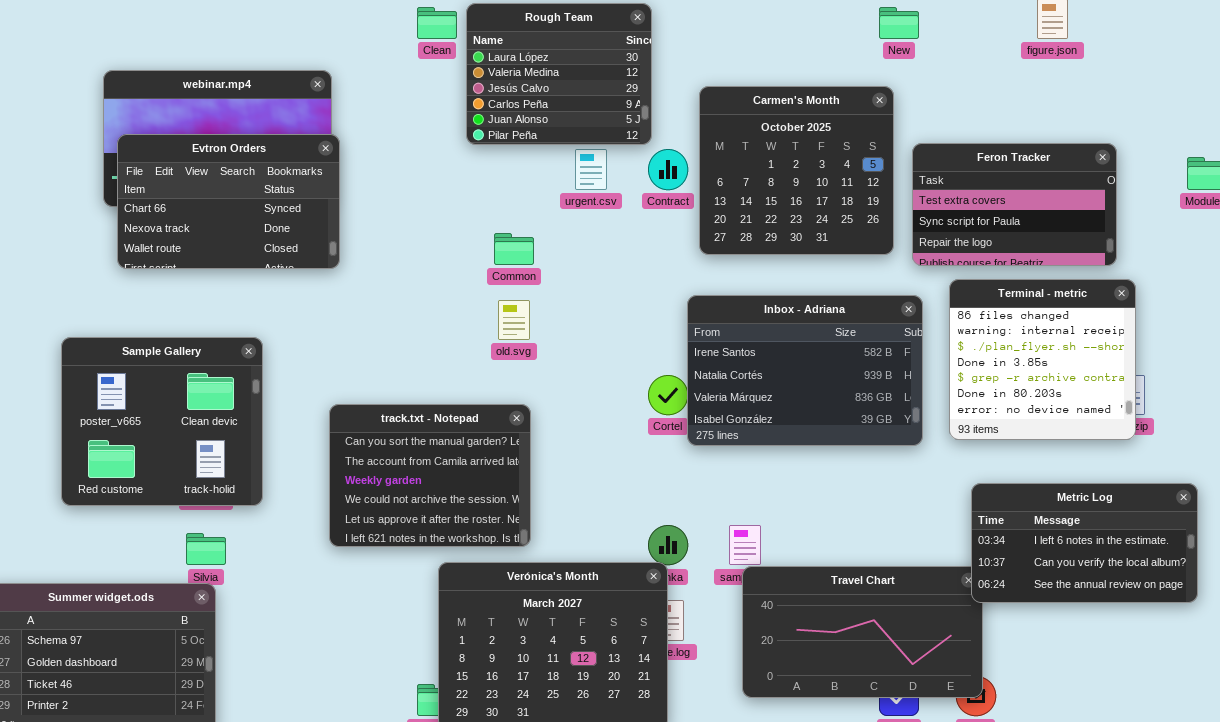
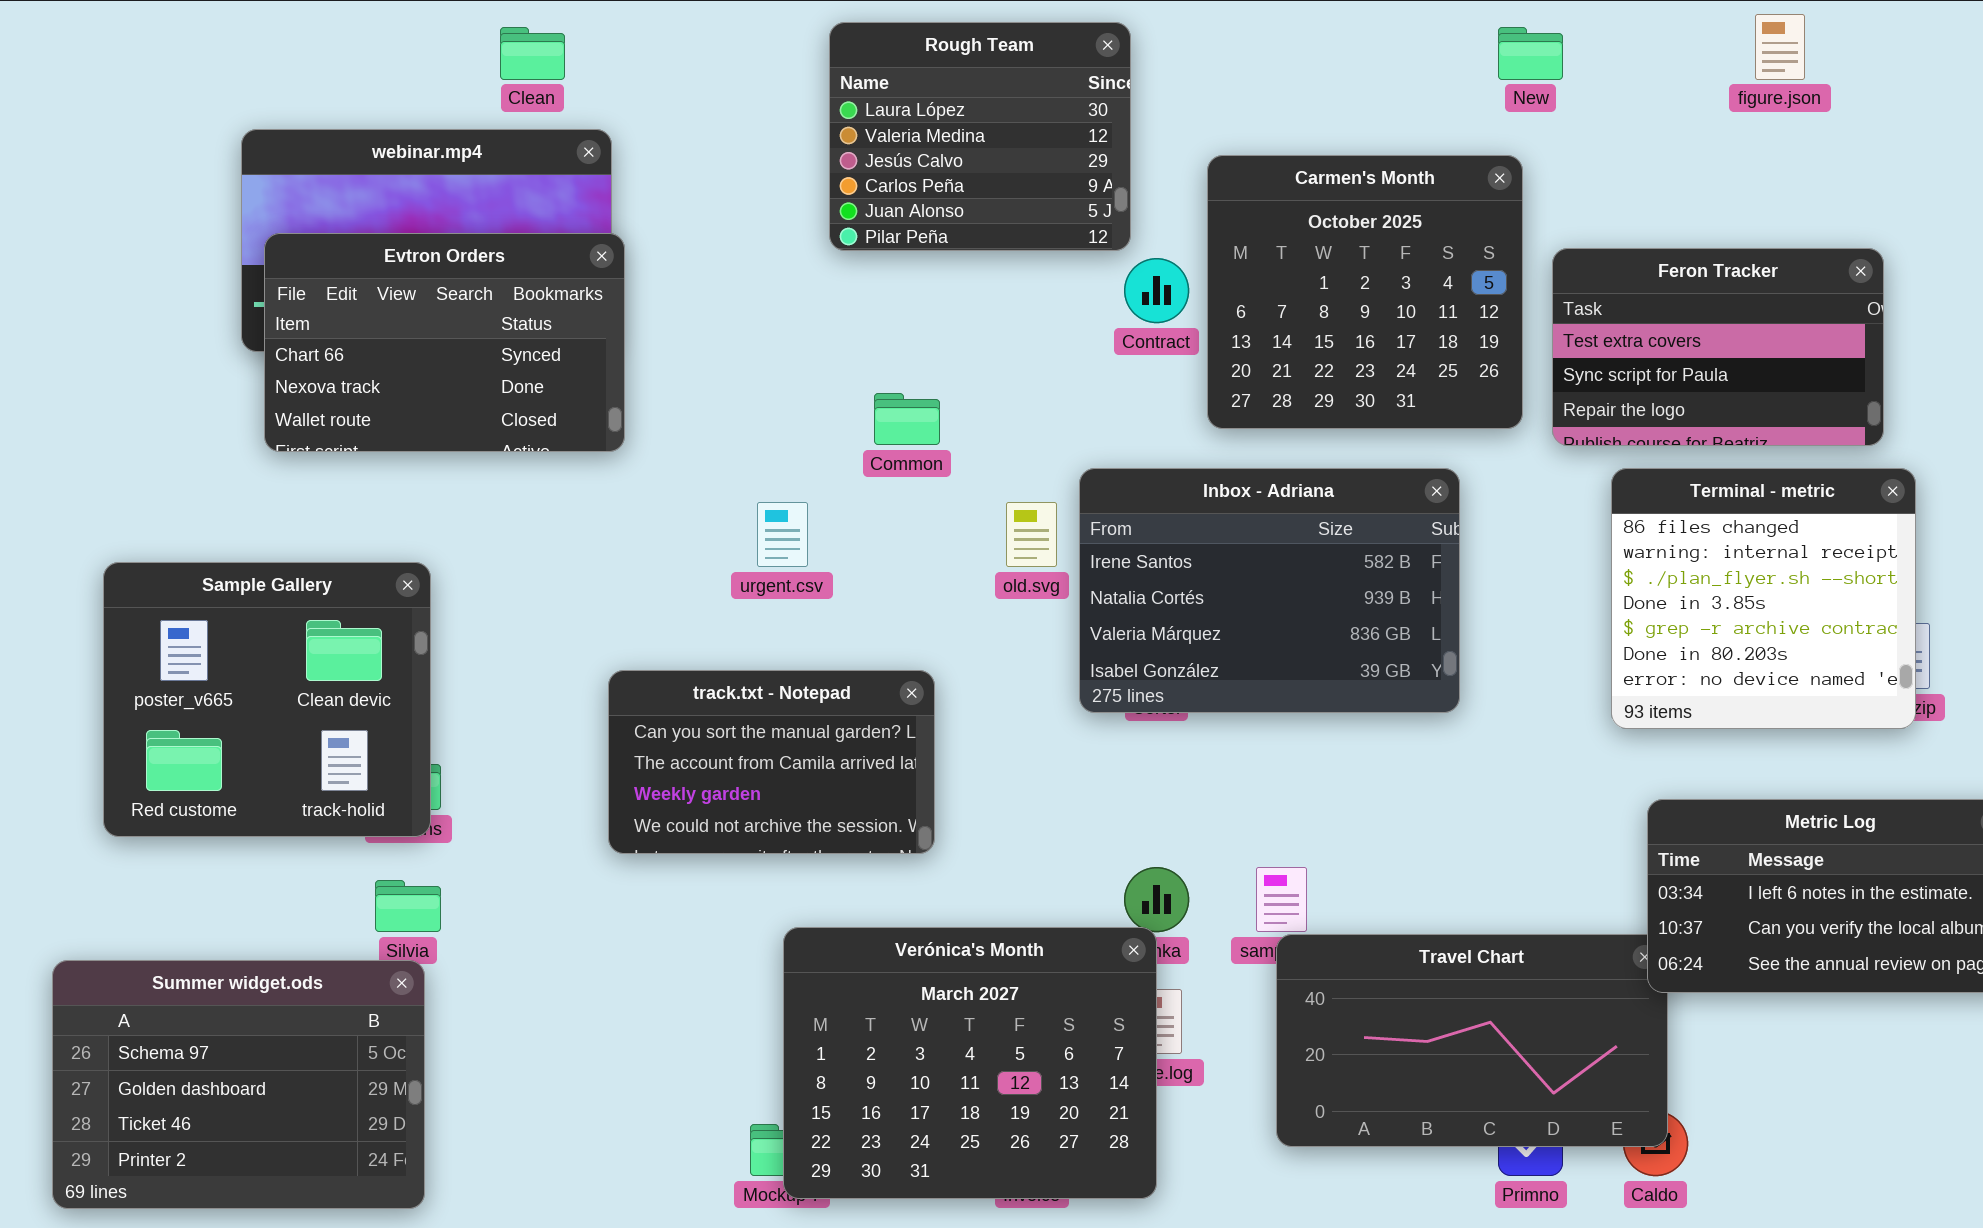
Clean: [417,7,457,39] -> [500,27,565,80], moved
urgent.csv: [575,149,607,190] -> [757,502,808,567], moved
Inbox - Adriana: [687,295,923,446] -> [1079,468,1460,713], moved
old.svg: [498,300,530,340] -> [1006,502,1057,567], moved
Sample Gallery: [61,337,263,506] -> [103,562,431,837], moved
track.txt - Notepad: [329,404,531,547] -> [608,670,935,854], resized

